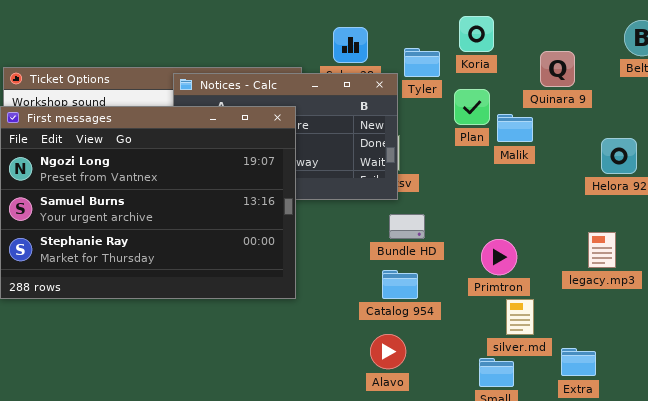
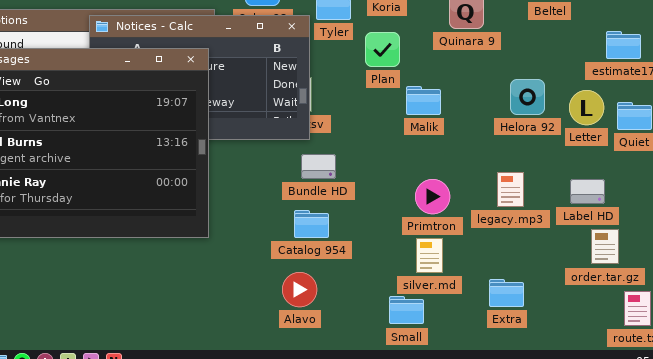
Malik: [497,114,533,142] -> [406,86,441,115], moved
Primtron: [481,239,517,275] -> [415,179,450,214], moved
Extra: [561,348,596,376] -> [489,279,524,307], moved

